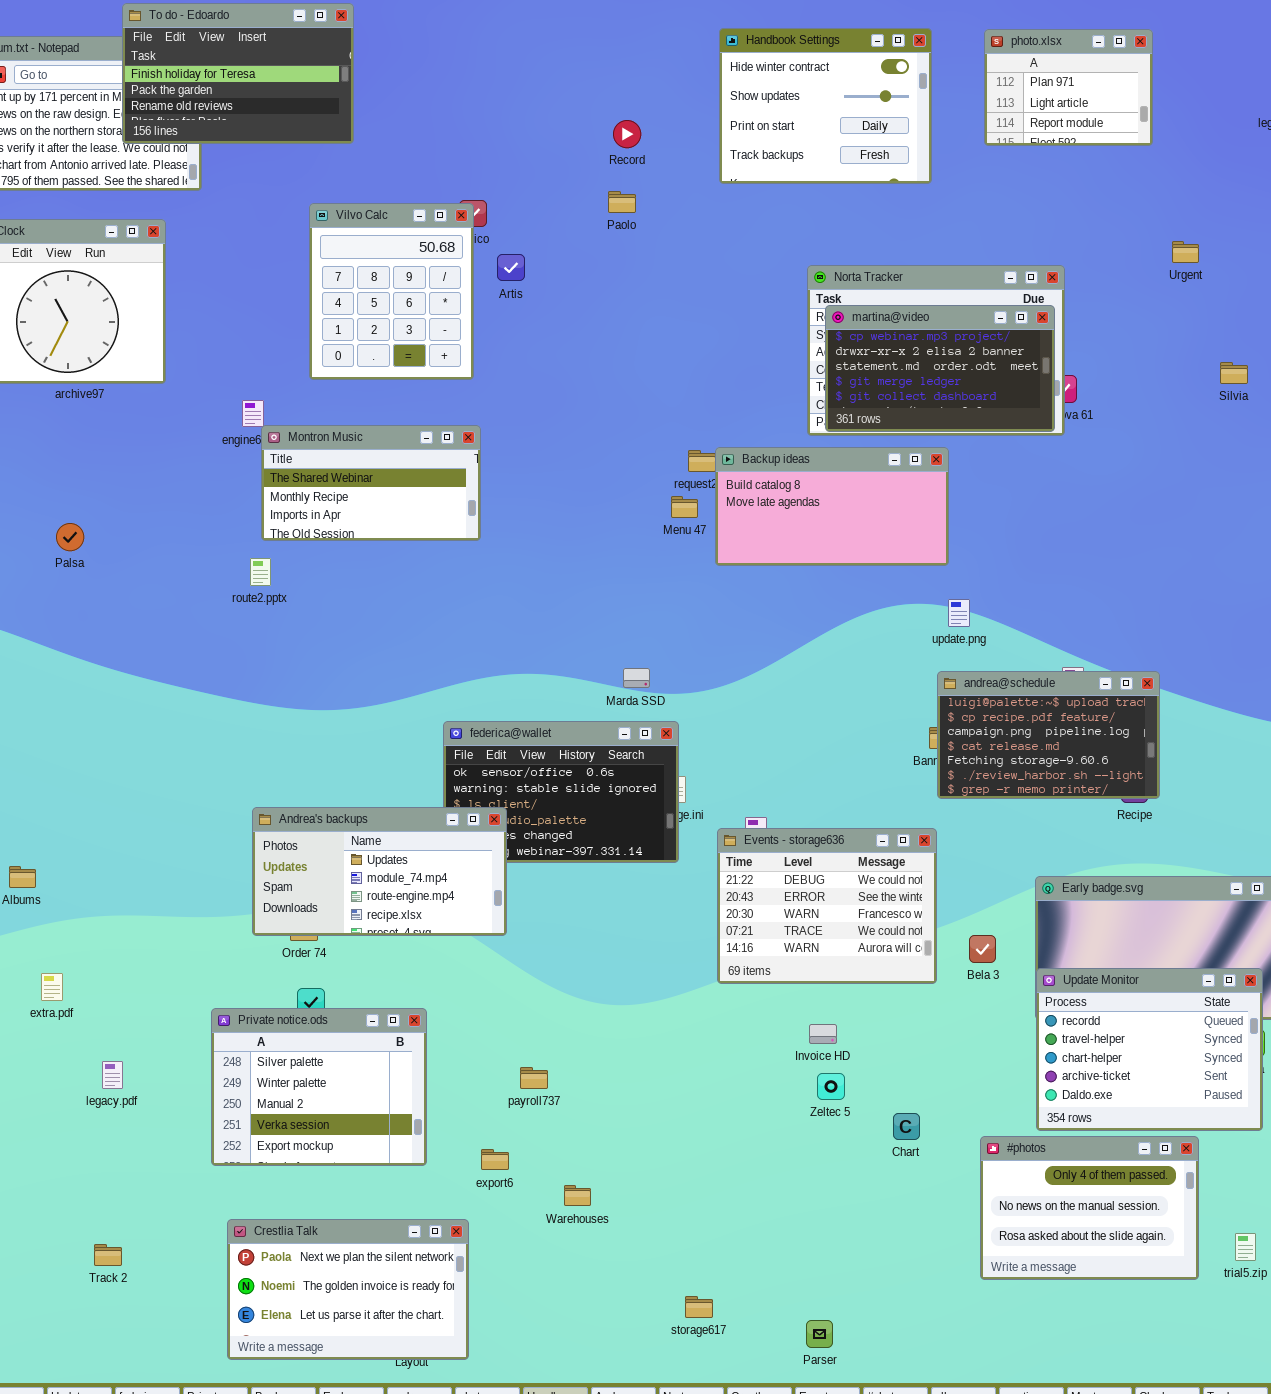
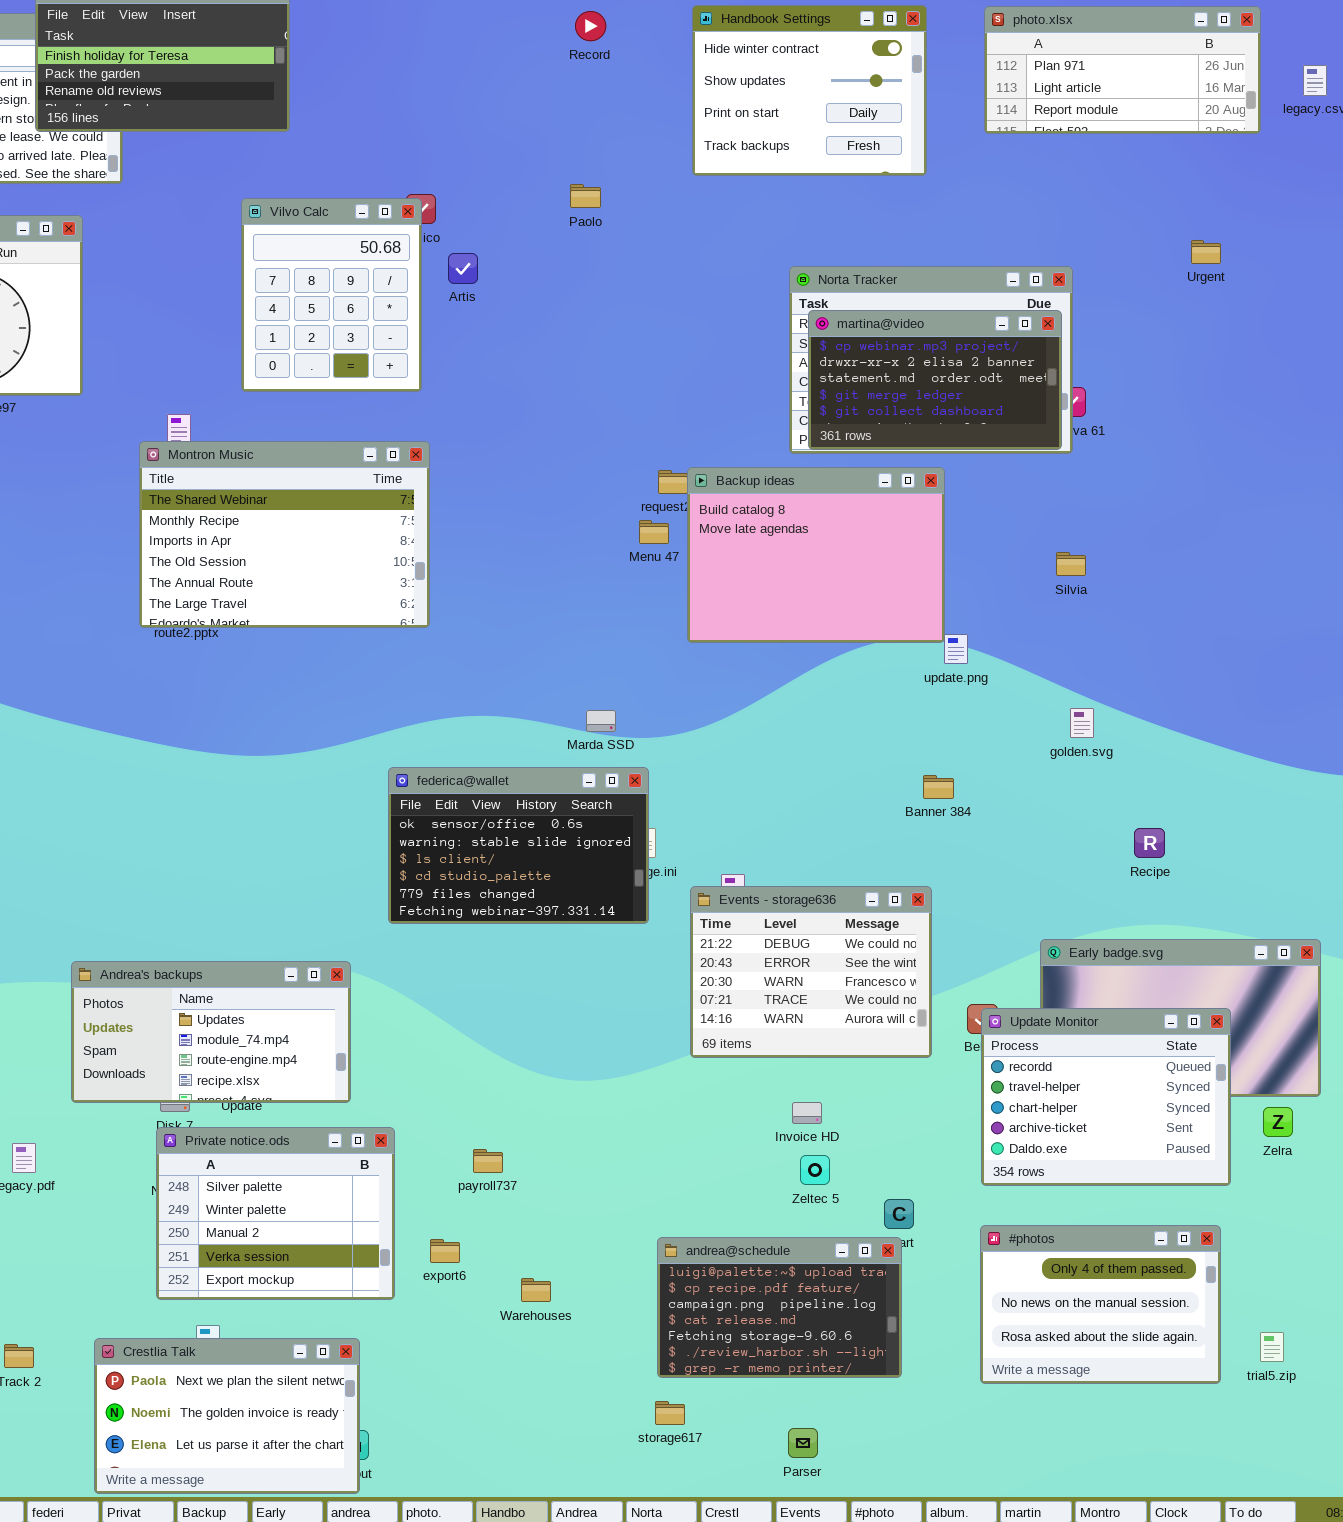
photo.xlsx: [984,29,1153,146] -> [984,6,1261,134], resized
Record: [613,120,641,148] -> [575,11,606,41], moved
Silvia: [1220,362,1248,384] -> [1056,552,1086,576], moved
Montron Music: [261,425,481,541] -> [139,441,430,628], resized
Backup ideas: [715,447,949,566] -> [687,467,945,643], resized
andrea@schedule: [937,671,1160,799] -> [657,1237,902,1378], moved
Andrea's backups: [252,807,507,936] -> [71,961,351,1103], moved
Update Monitor: [1036,968,1263,1131] -> [981,1008,1231,1186], moved
Private notice.ods: [211,1008,427,1166] -> [156,1127,395,1300], moved
Crestlia Talk: [227,1219,469,1360] -> [94,1338,360,1494], moved

